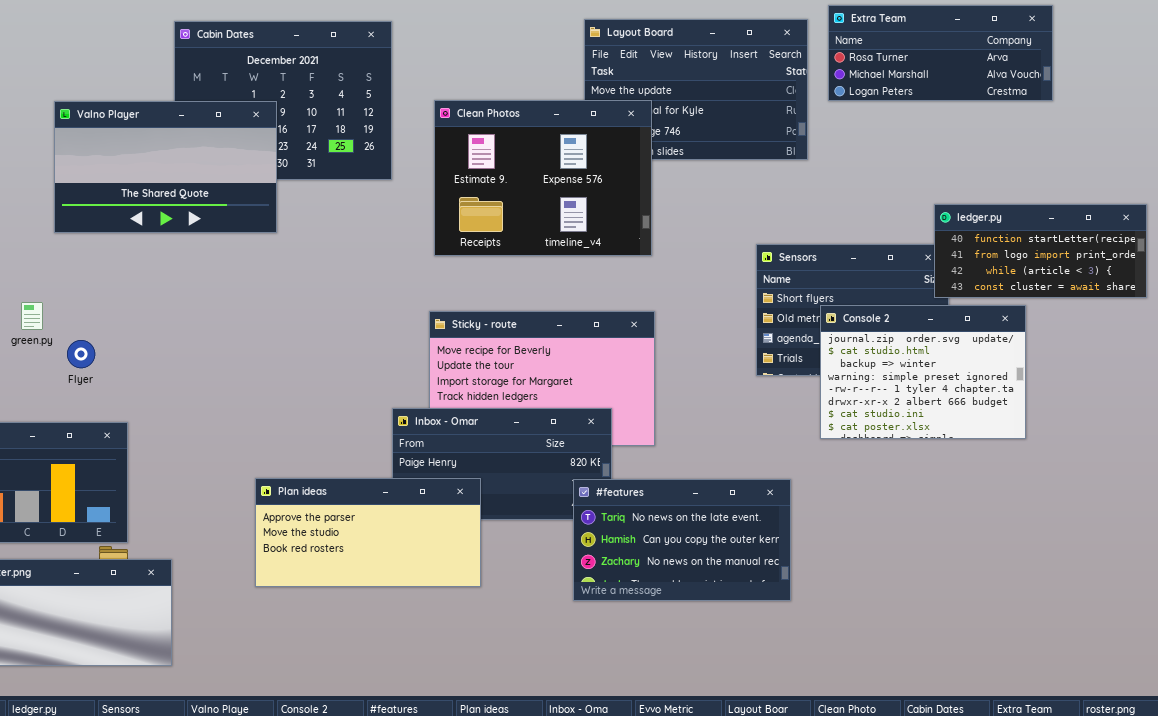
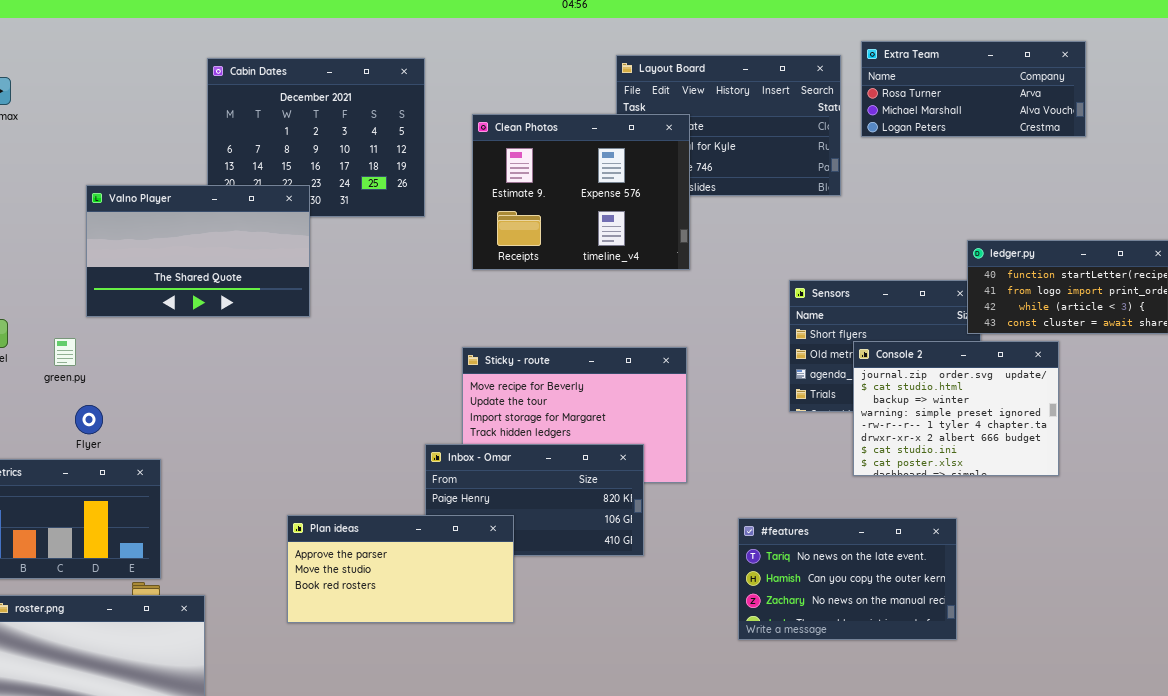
Clean Photos: [434,100,652,256] -> [472,114,690,270], moved
Valno Player: [54,101,277,233] -> [86,185,310,317], moved
Flyer: [67,340,95,368] -> [75,405,103,434], moved
#features: [573,479,791,601] -> [738,518,957,640], moved

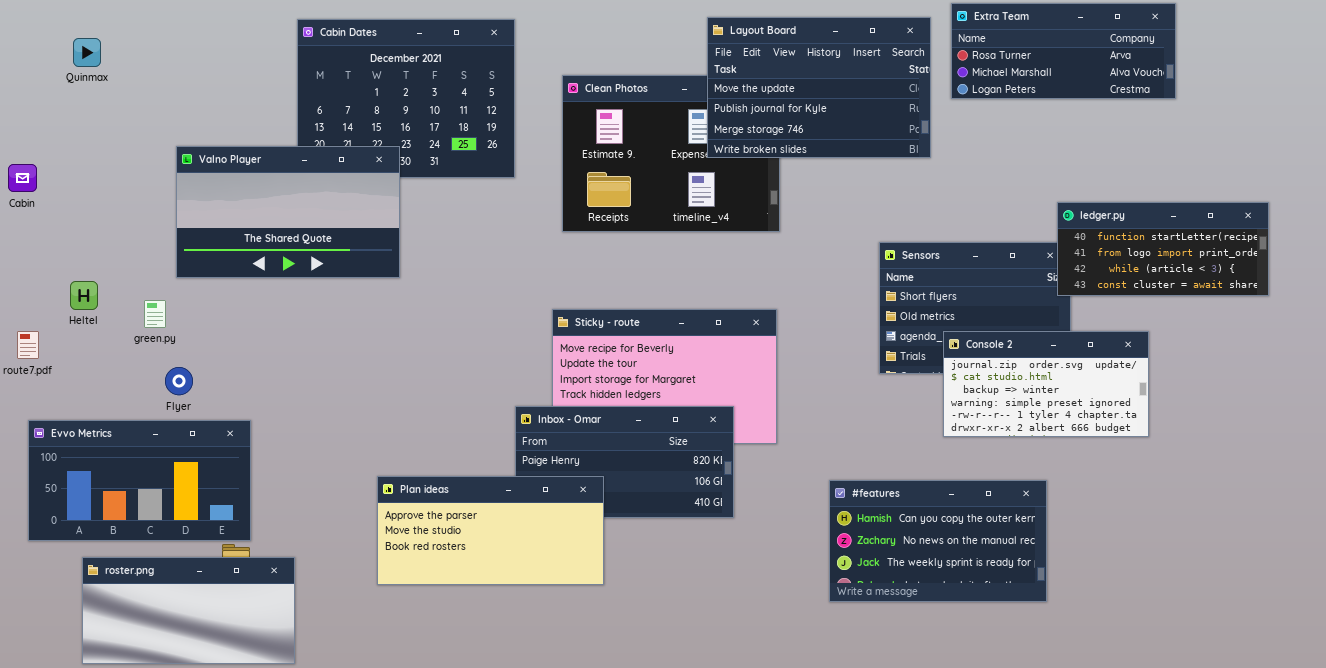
Layout Board: [616,55,841,196] -> [707,17,931,158], raised
Console 2: [853,341,1059,476] -> [943,331,1149,437], resized
#features: [738,518,957,640] -> [829,480,1047,602], scrolled down 1 row

